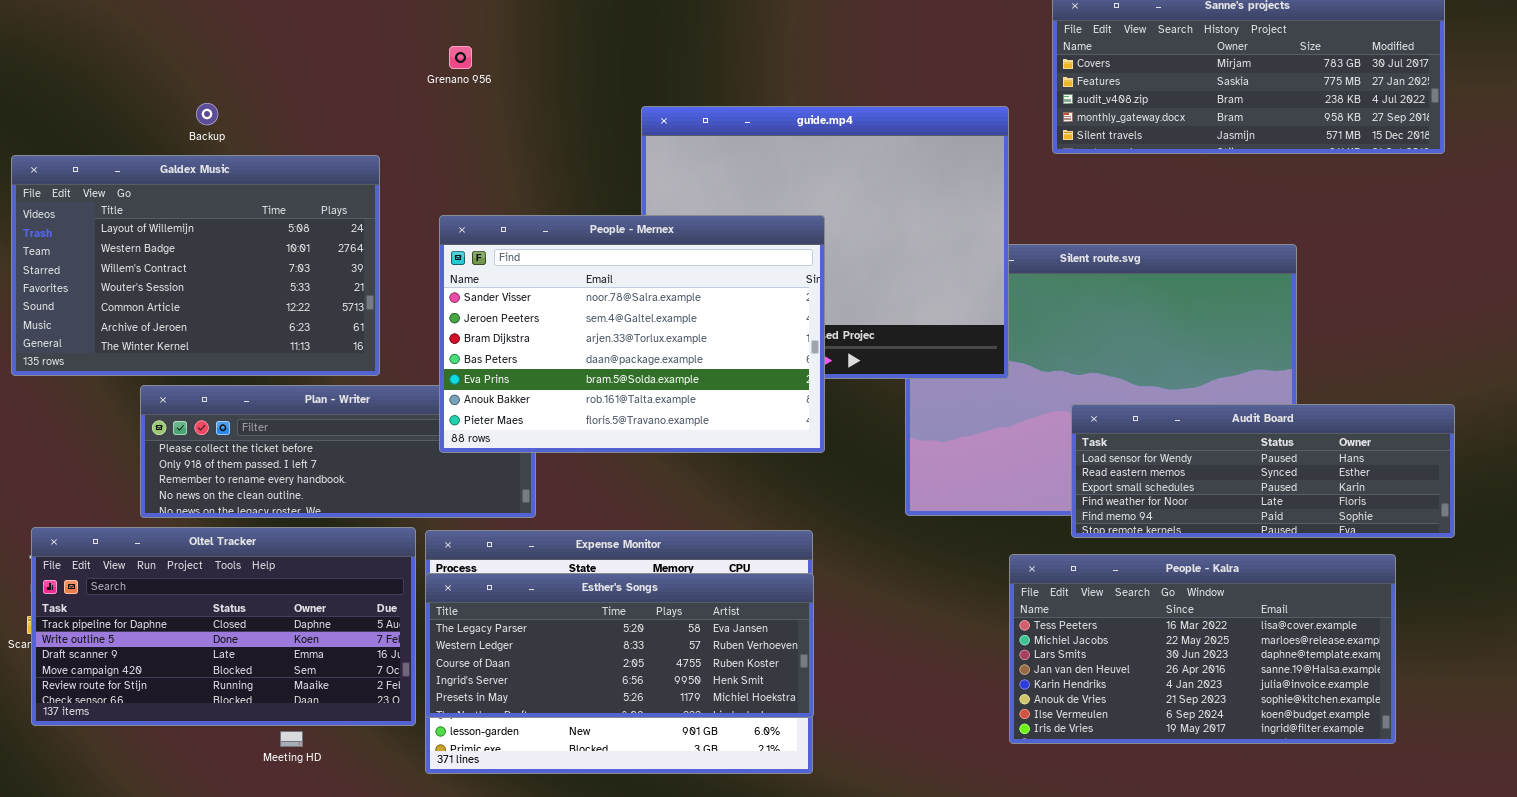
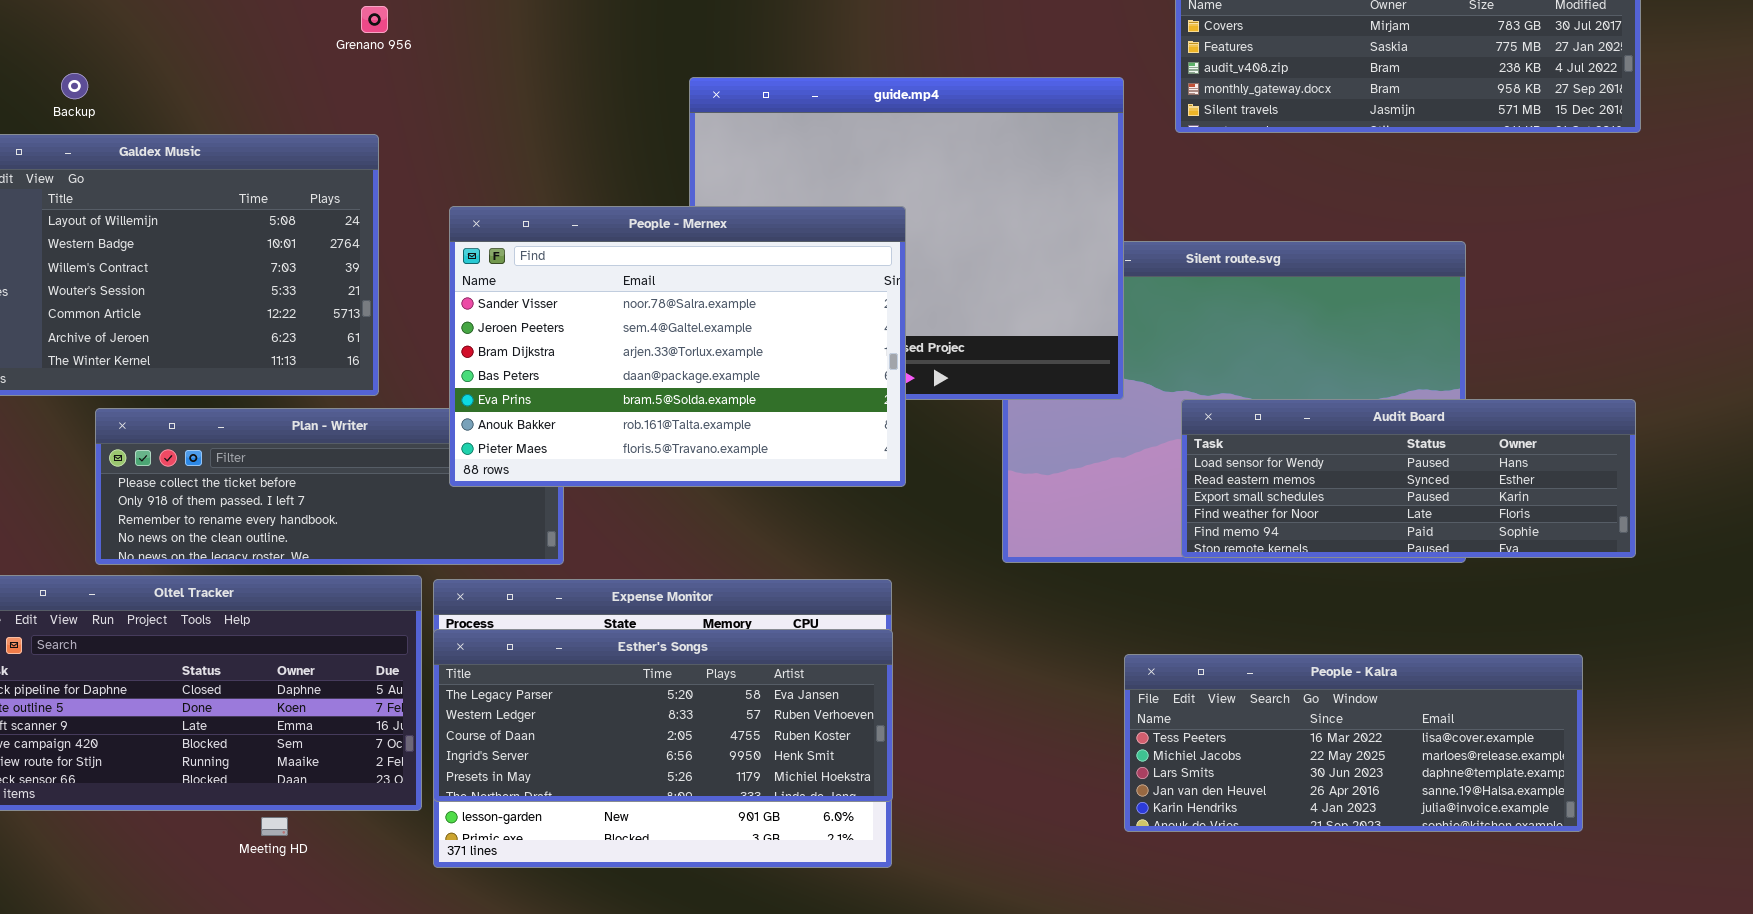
Grenano 956: [449,46,472,69] -> [361,6,388,33], moved
Backup: [196,103,218,125] -> [61,73,88,99], moved
Audit Board: [1071,404,1455,538] -> [1181,399,1636,558], moved
People - Kalra: [1009,554,1396,744] -> [1124,654,1583,832], resized

